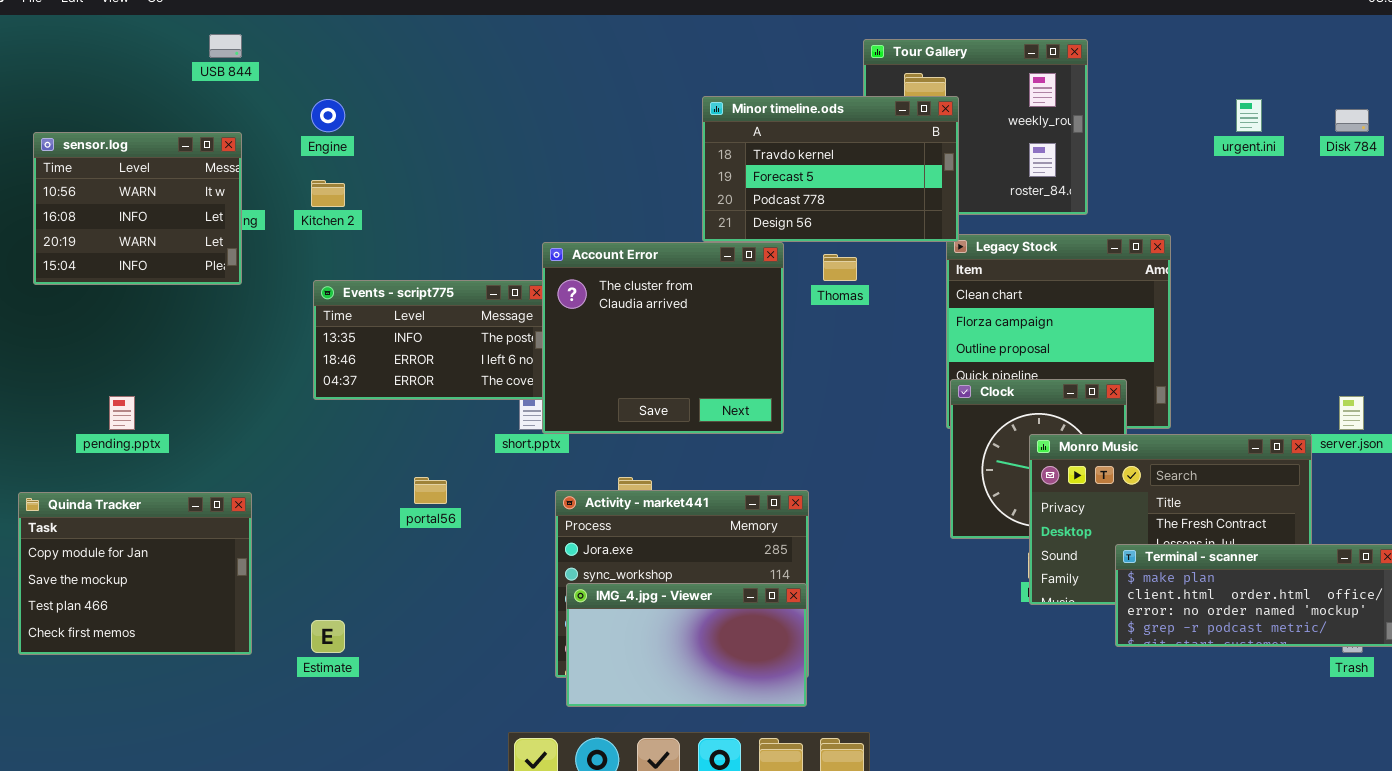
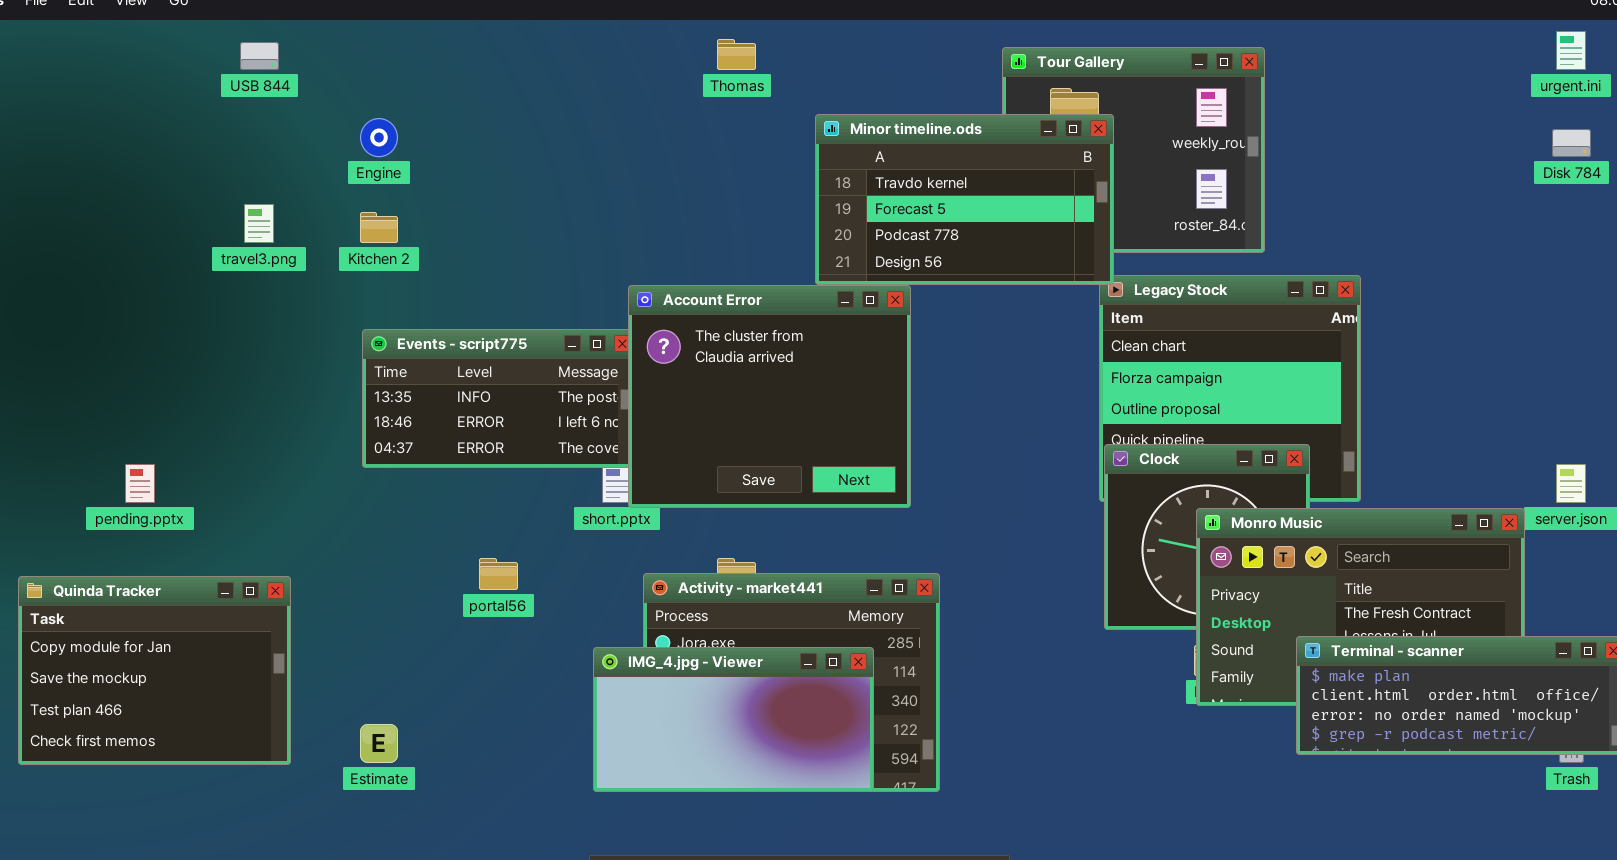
urgent.ini: [1236,99,1262,132] -> [1556,31,1586,70], moved
sensor.log: [33,132,242,285] -> none, closed
Thomas: [823,254,857,281] -> [717,39,756,70], moved
IMG_4.jpg - Viewer: [566,583,807,707] -> [593,647,874,792], moved

